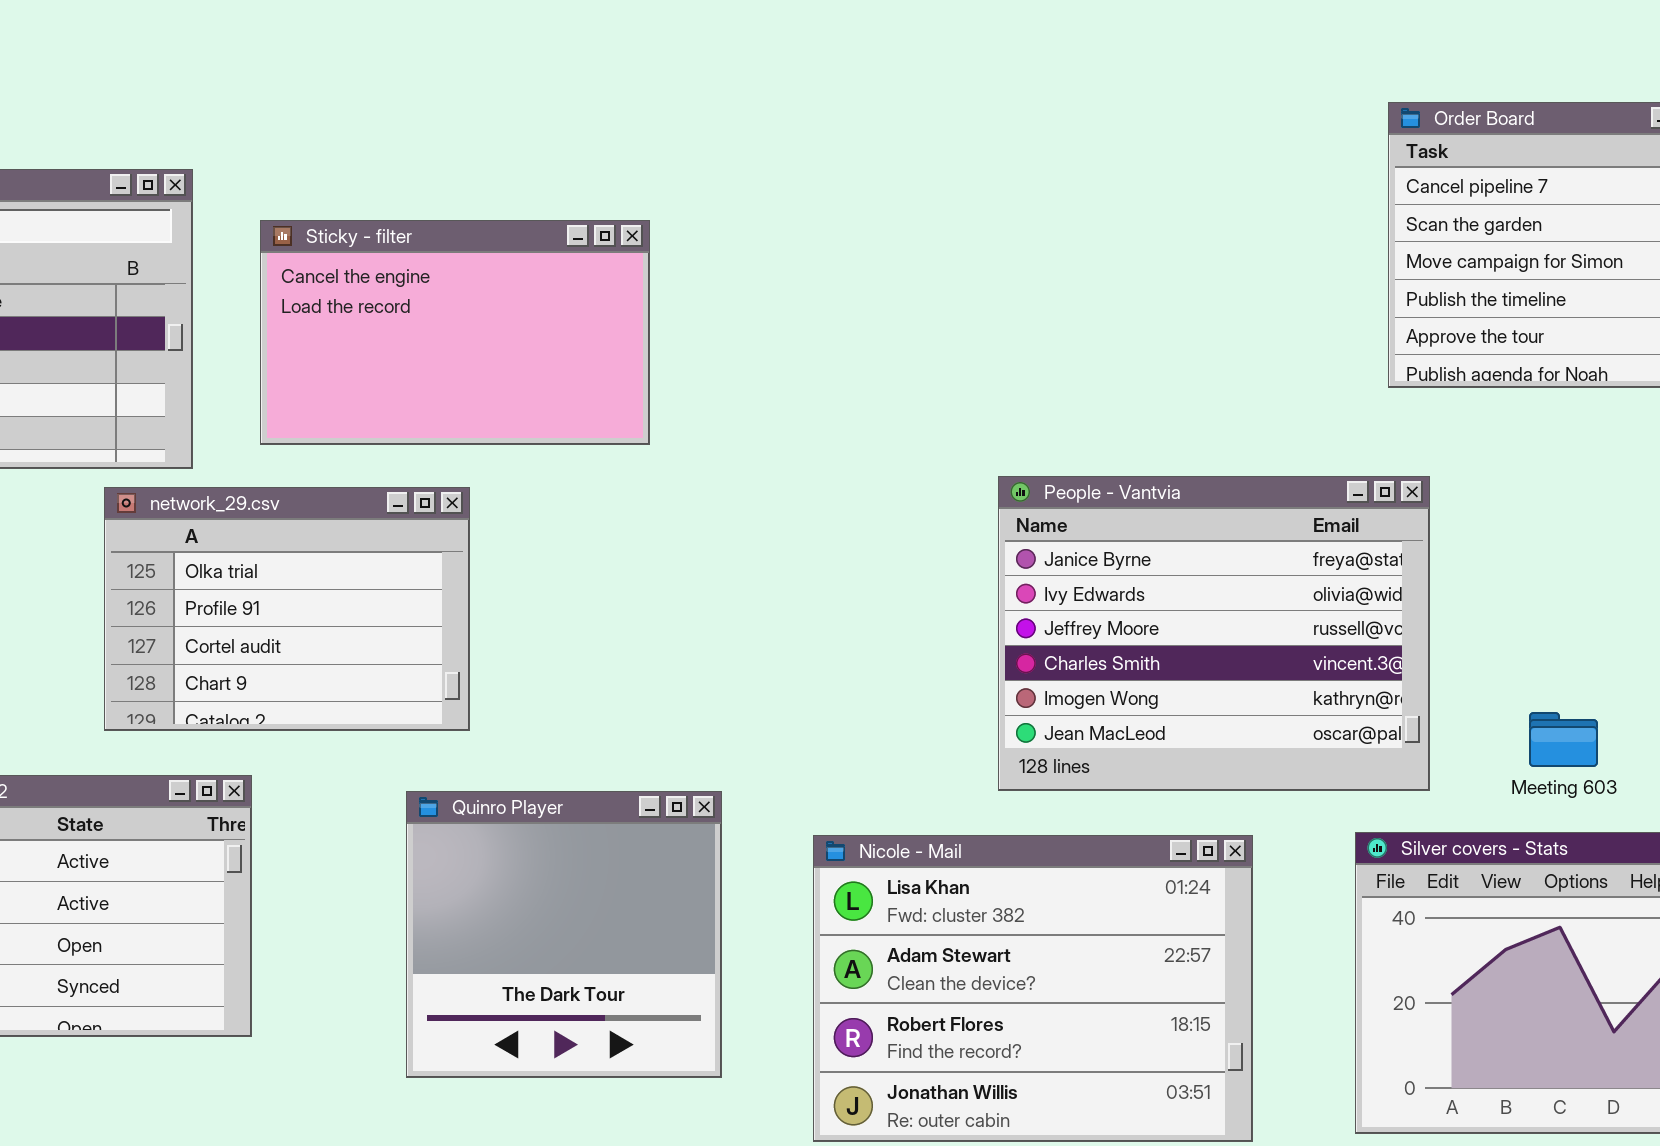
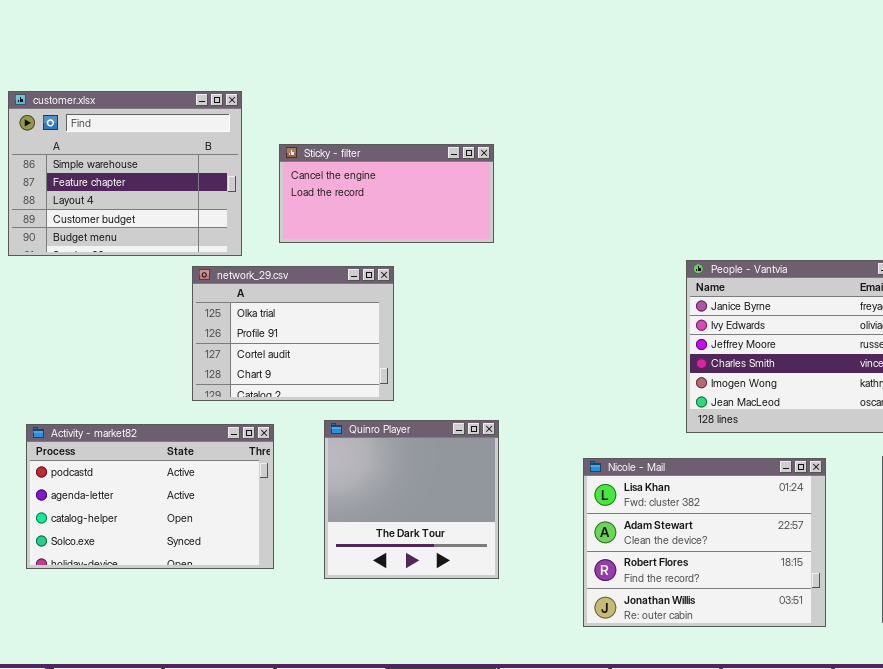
Sticky - filter: [260,220,650,445] -> [279,144,494,243], resized
Quinro Player: [406,791,722,1078] -> [324,420,499,579], moved

